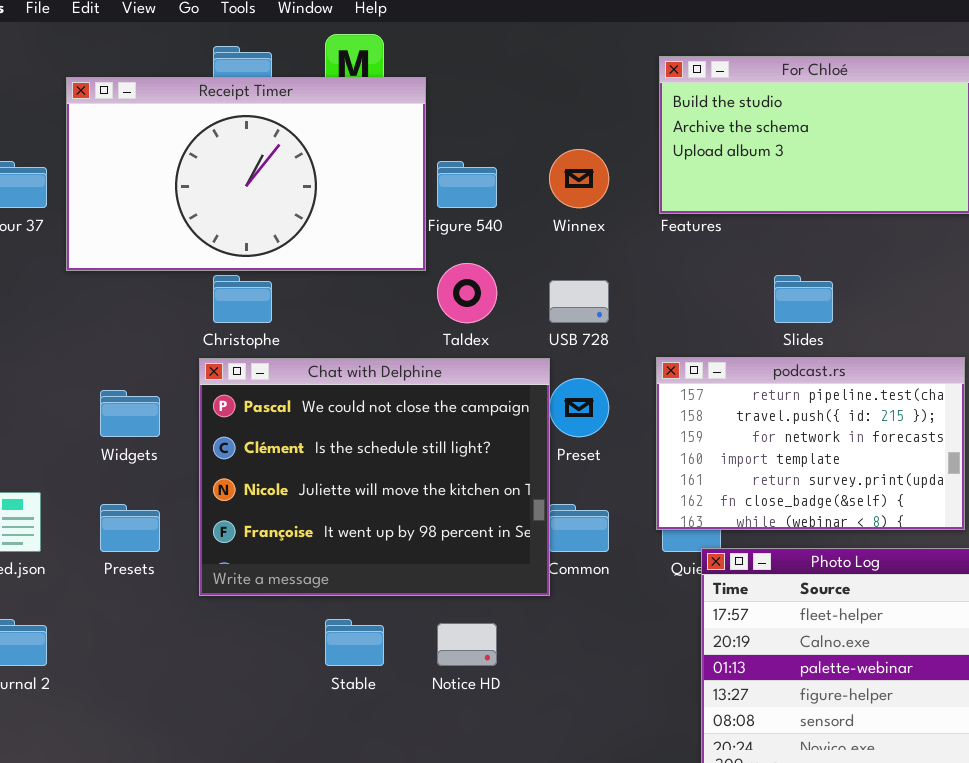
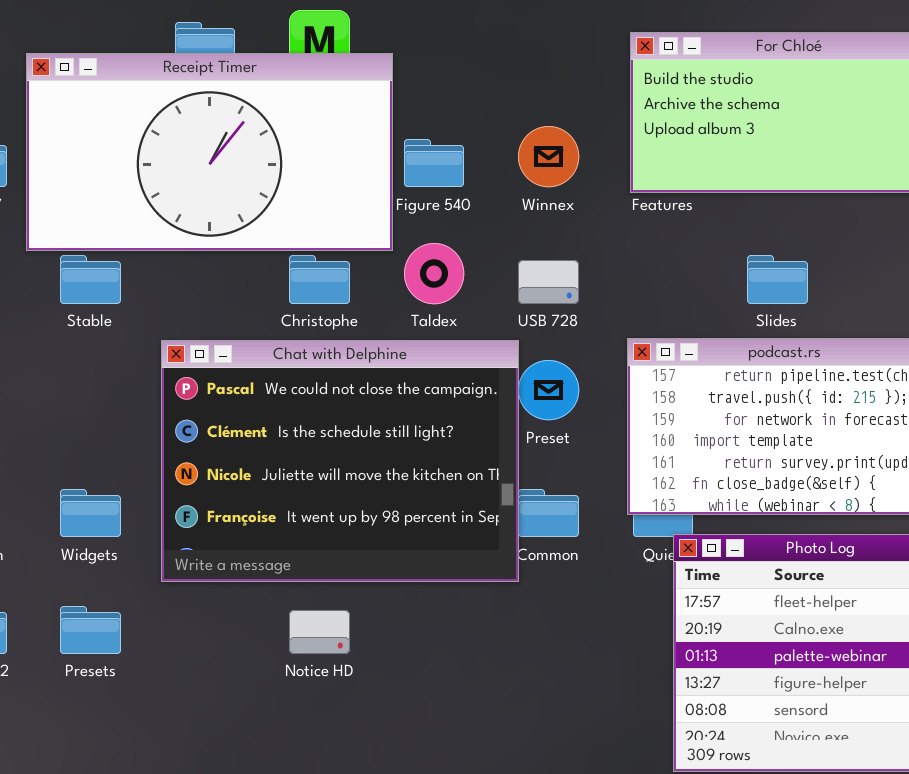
Christophe: [213,275,272,323] -> [289,255,350,304], moved
Widgets: [100,390,160,437] -> [60,489,121,537], moved
Presets: [100,504,160,552] -> [60,606,121,654], moved
Stable: [325,619,384,666] -> [60,255,121,304], moved
Notice HD: [437,623,497,666] -> [289,610,350,654], moved

